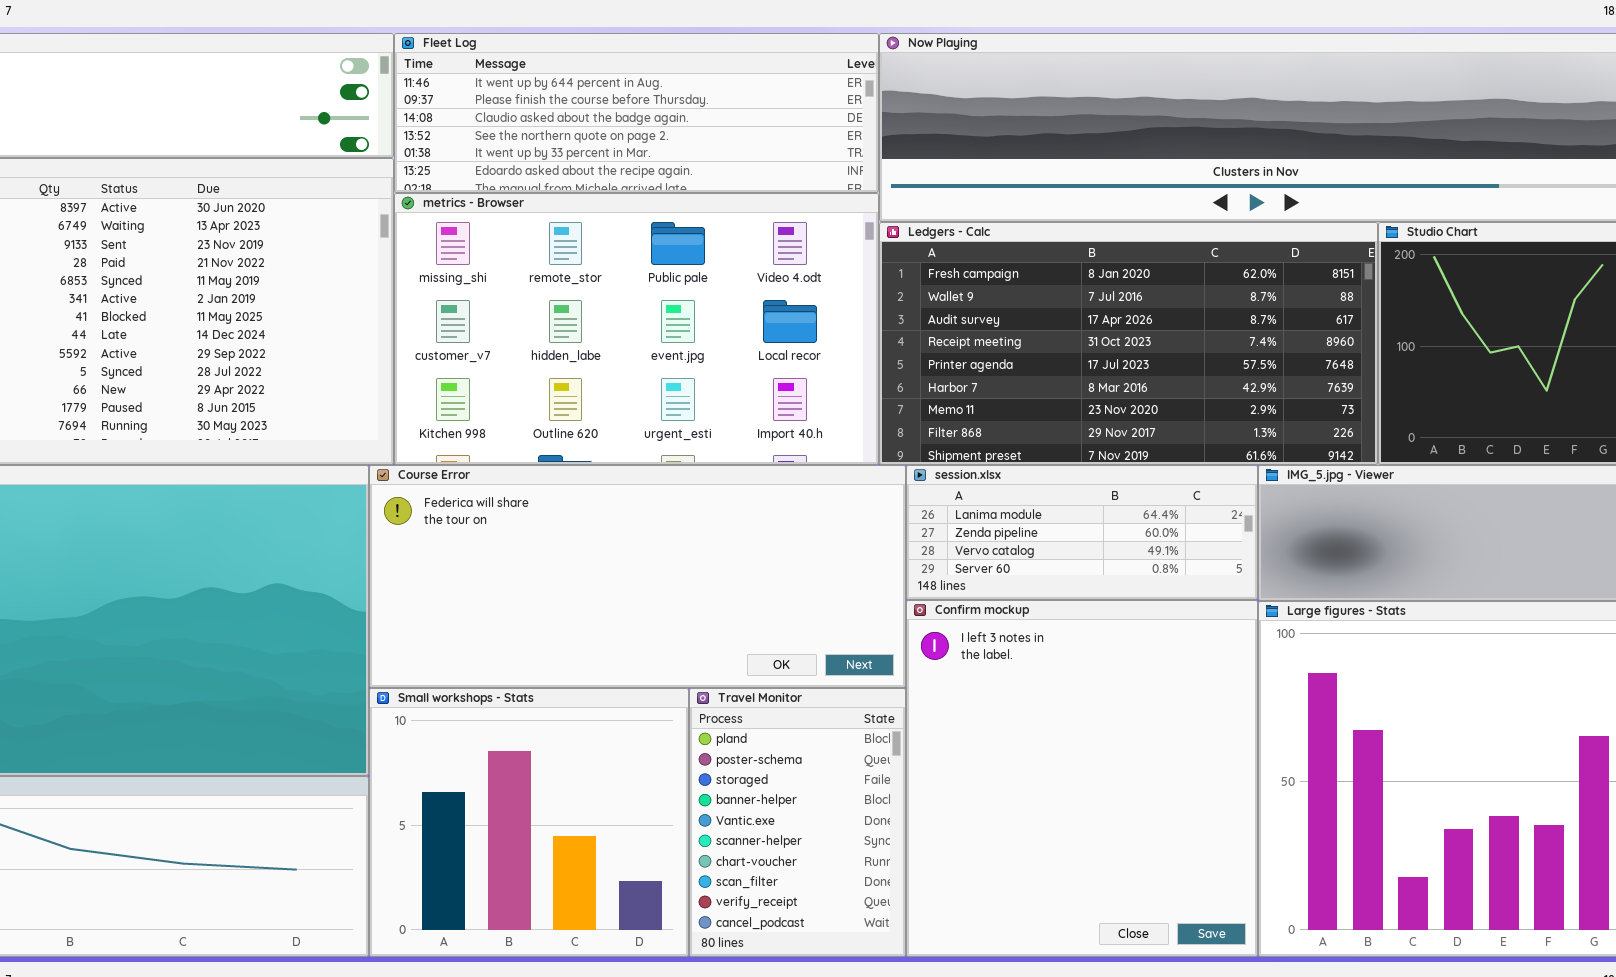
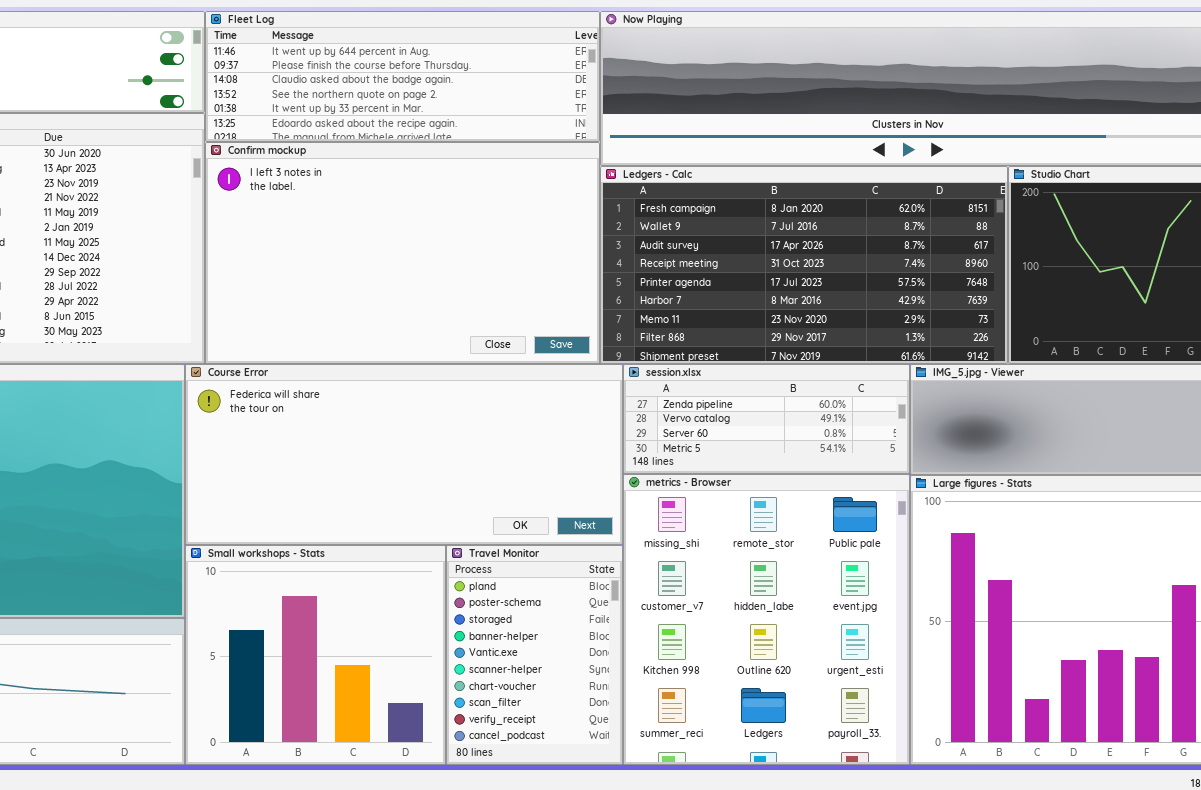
metrics - Browser: [394,193,879,465] -> [623,474,910,765], moved, resized
session.xlsx: [906,465,1258,600] -> [623,364,910,474], scrolled down 1 row
Confirm mockup: [906,600,1258,957] -> [205,142,600,364], moved, resized

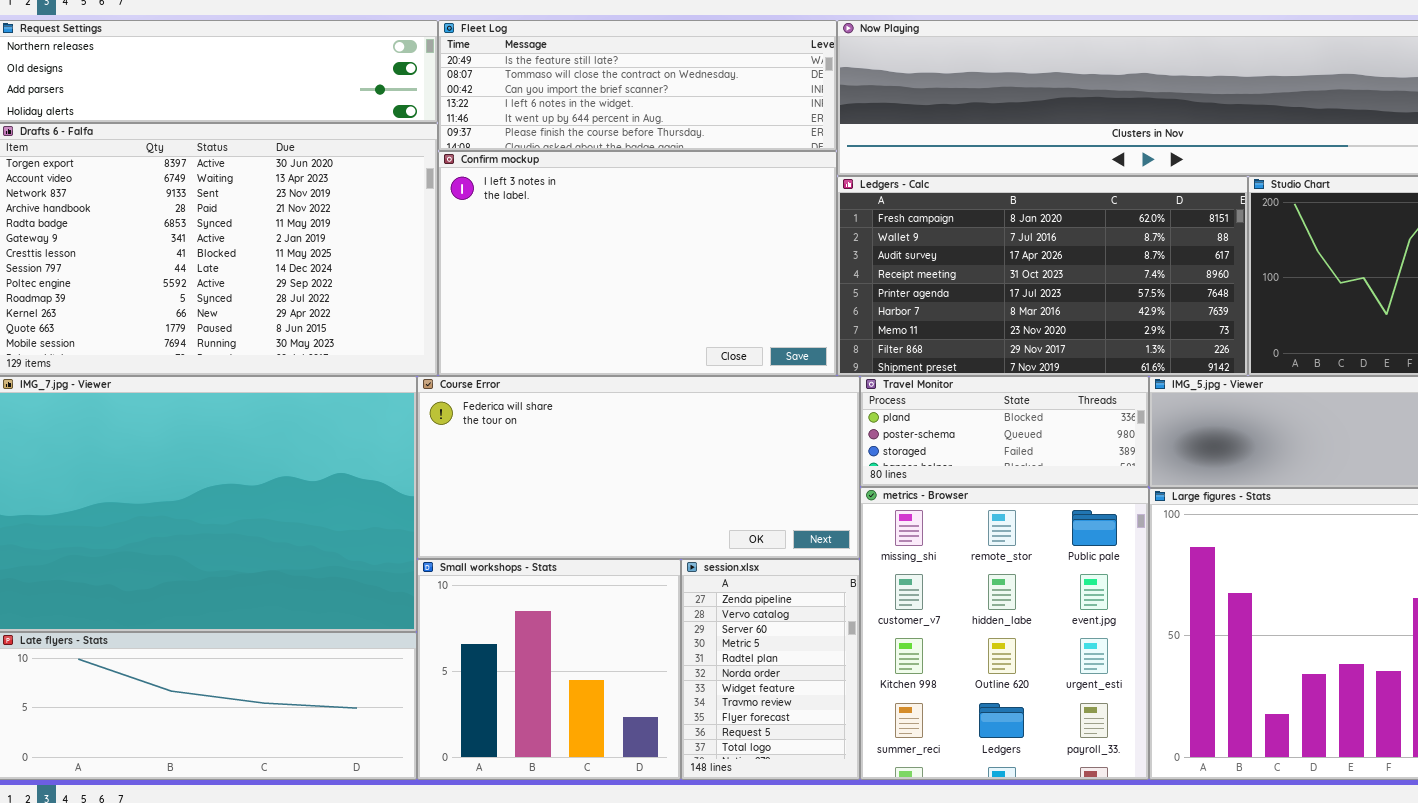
Fleet Log: [205,11,600,142] -> [438,20,837,151], scrolled up 4 rows
session.xlsx: [623,364,910,474] -> [681,559,860,780], moved, resized
Travel Monitor: [446,545,623,765] -> [860,376,1149,487], moved, resized

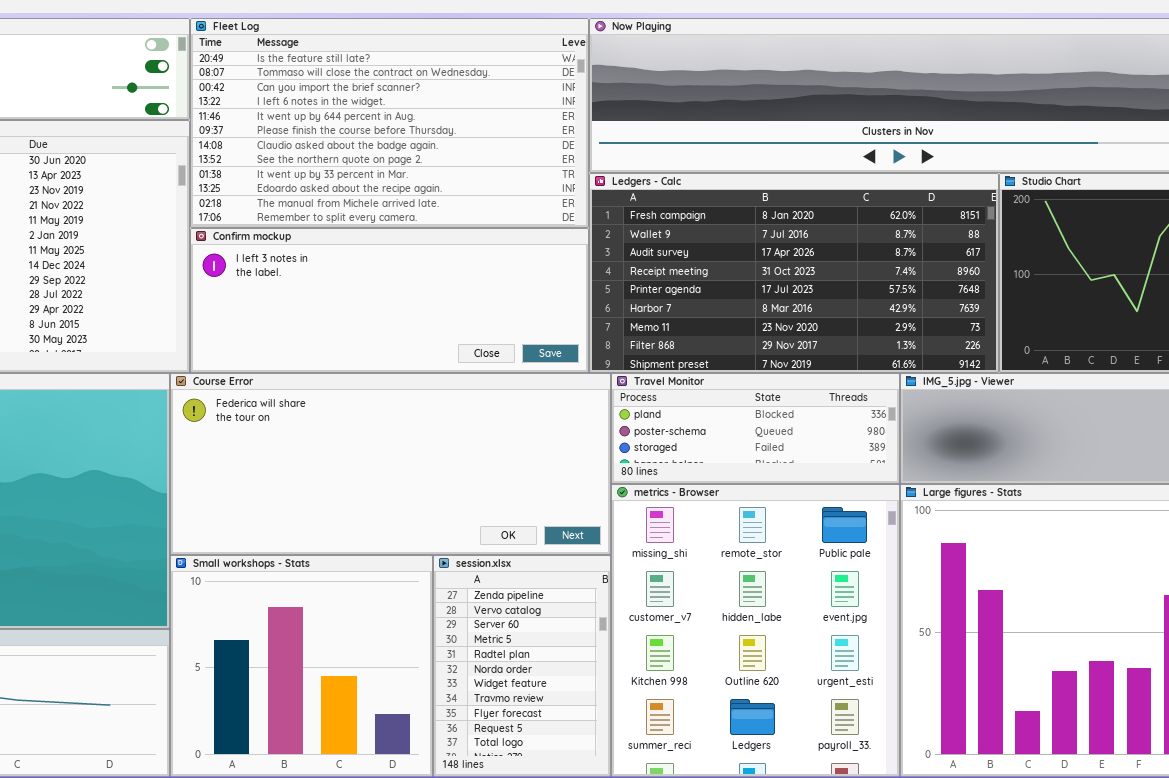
Fleet Log: [438,20,837,151] -> [190,18,589,228], resized
Confirm mockup: [438,151,837,376] -> [190,228,589,373], resized

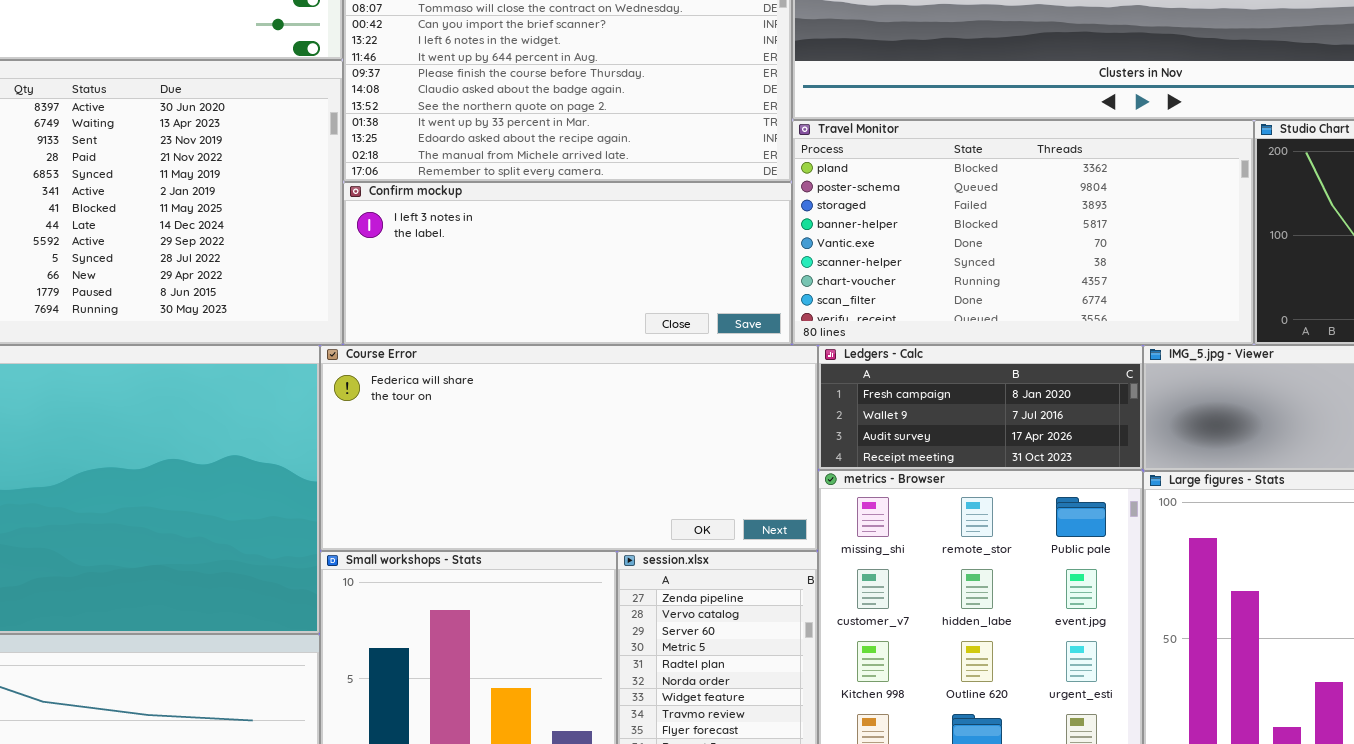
Ledgers - Calc: [589,173,999,373] -> [818,345,1143,470], moved, resized
Travel Monitor: [611,373,900,484] -> [792,120,1254,345], moved, resized

